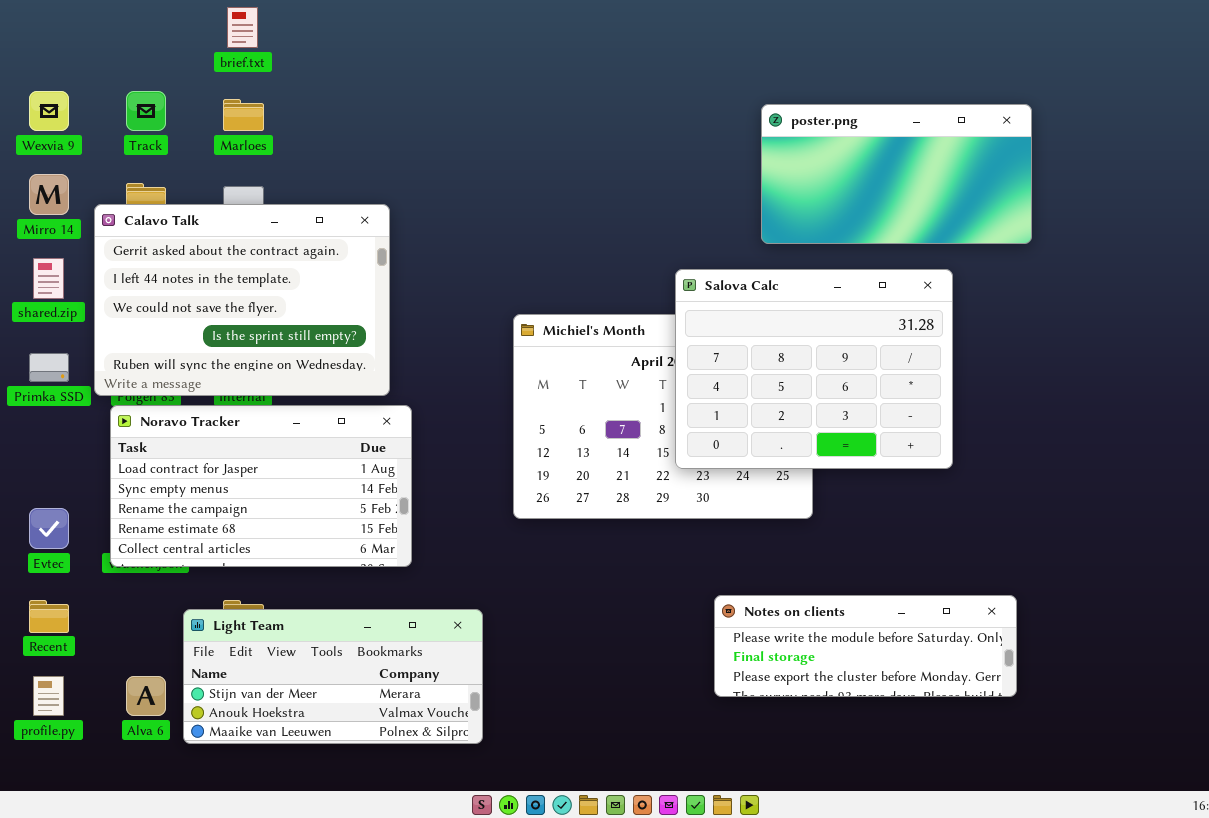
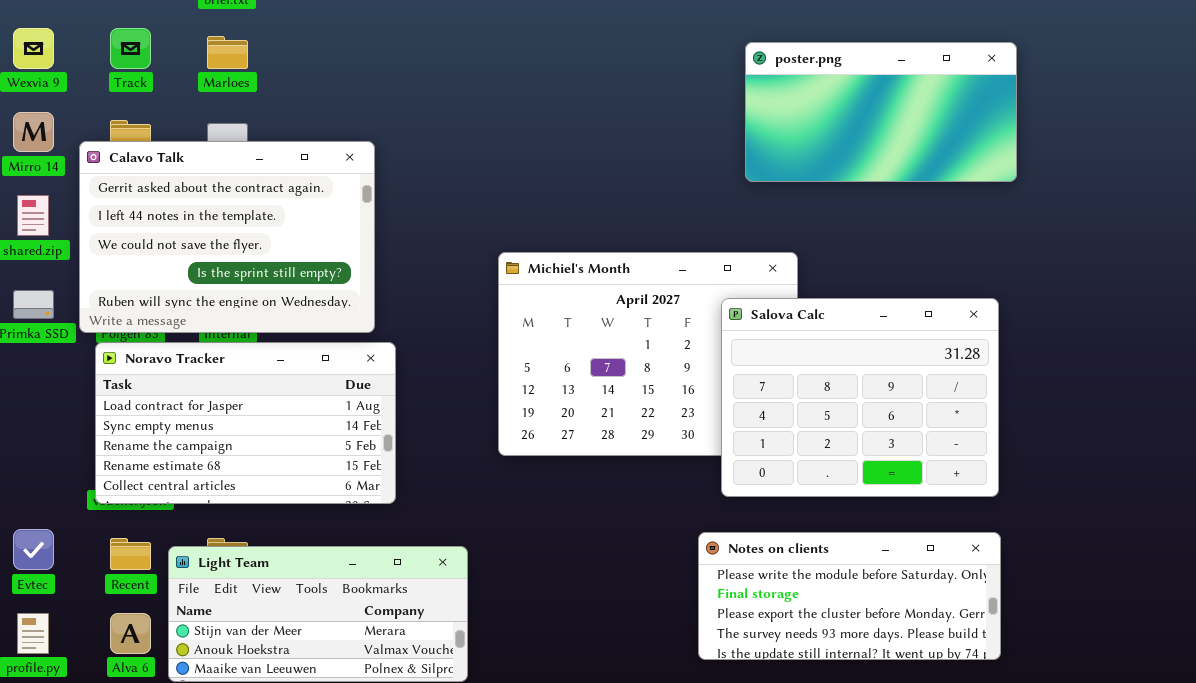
Salova Calc: [675,269,953,469] -> [721,298,999,497], moved
Evtec: [29,508,69,549] -> [13,529,54,570], moved
Notes on clients: [714,595,1017,697] -> [698,532,1001,660], resized
Recent: [29,600,69,633] -> [110,538,151,570], moved

